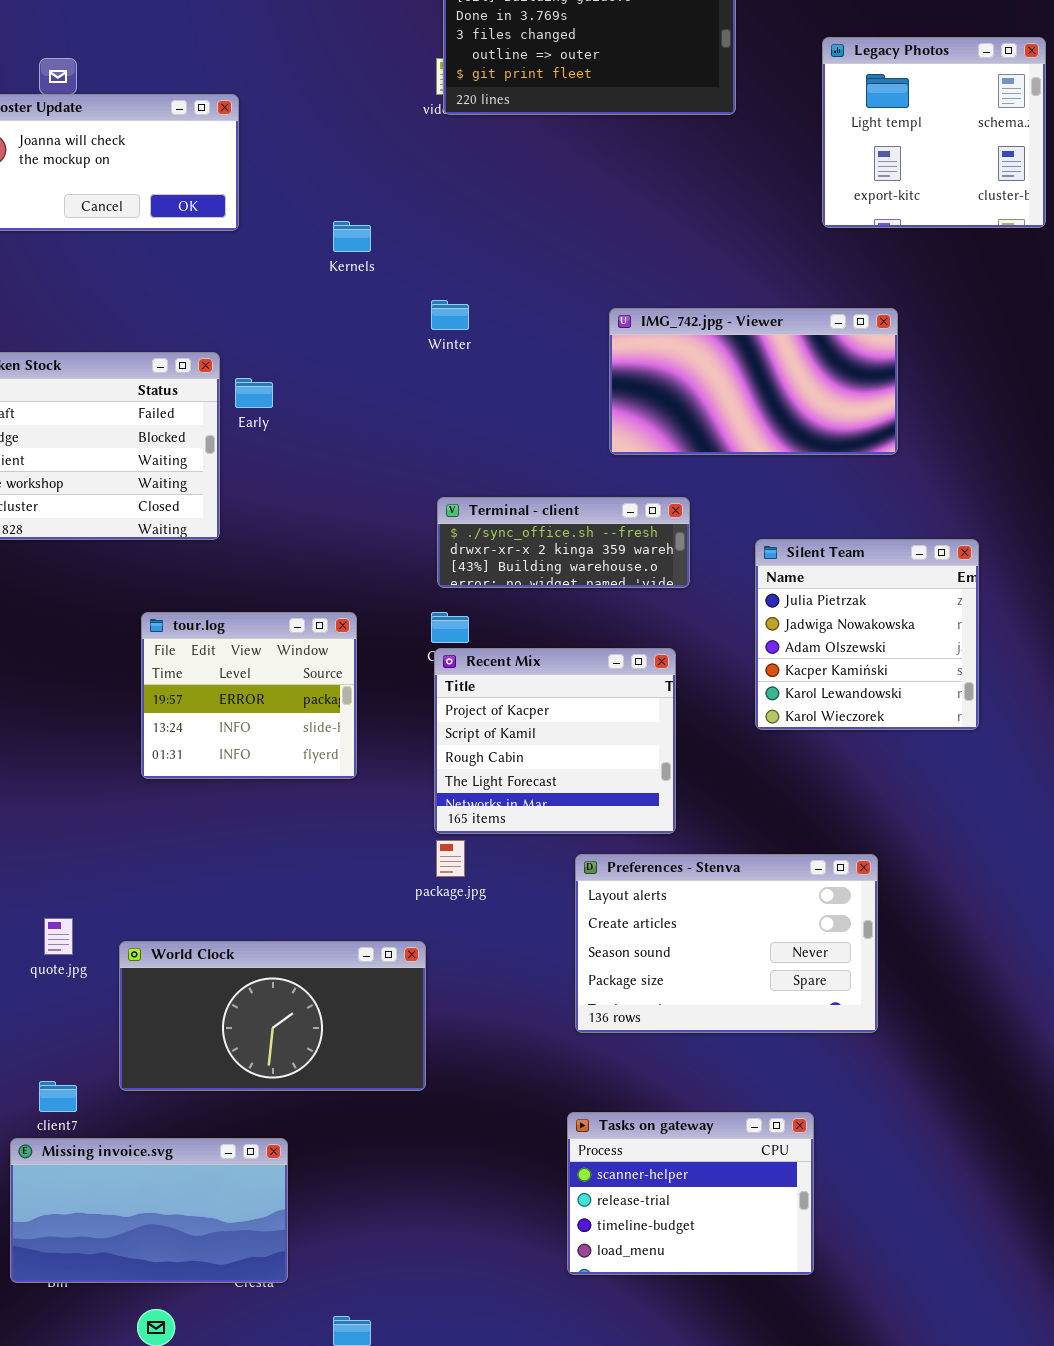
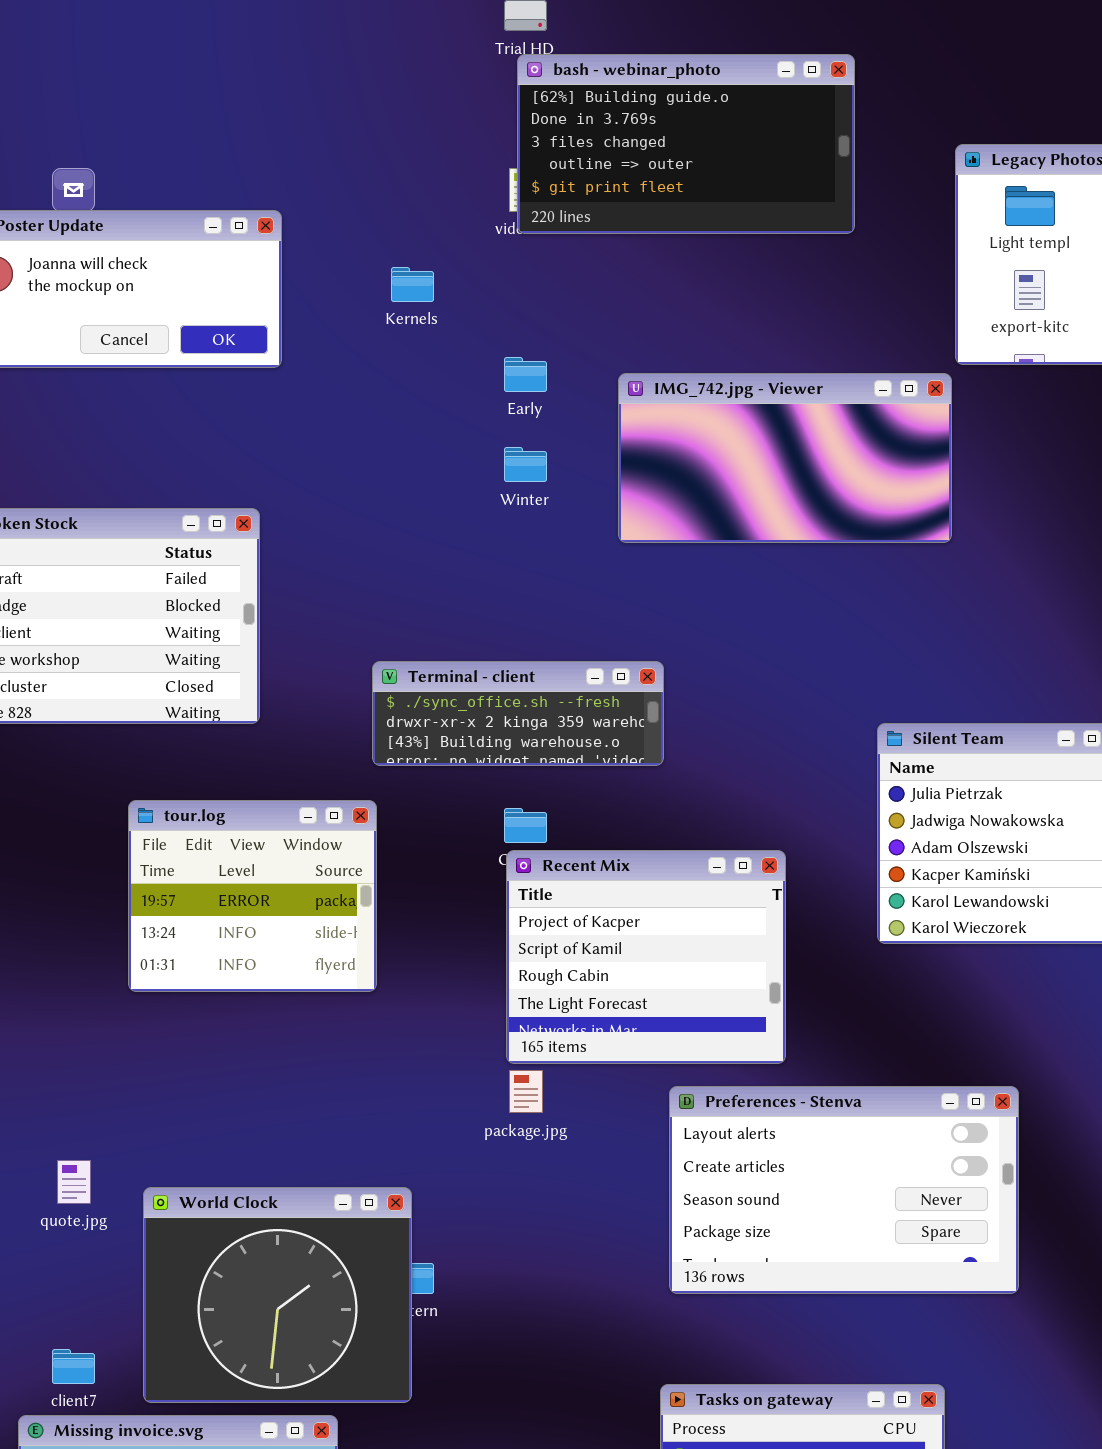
Kernels: [333,221,371,252] -> [391,267,434,302], moved
IMG_742.jpg - Viewer: [609,308,898,455] -> [618,373,952,543], moved
Early: [235,378,273,408] -> [504,357,547,392], moved
Terminal - client: [437,497,690,588] -> [372,661,664,766], moved
tour.log: [141,612,357,779] -> [128,800,377,992], moved
World Clock: [119,941,426,1091] -> [143,1187,412,1403], resized

